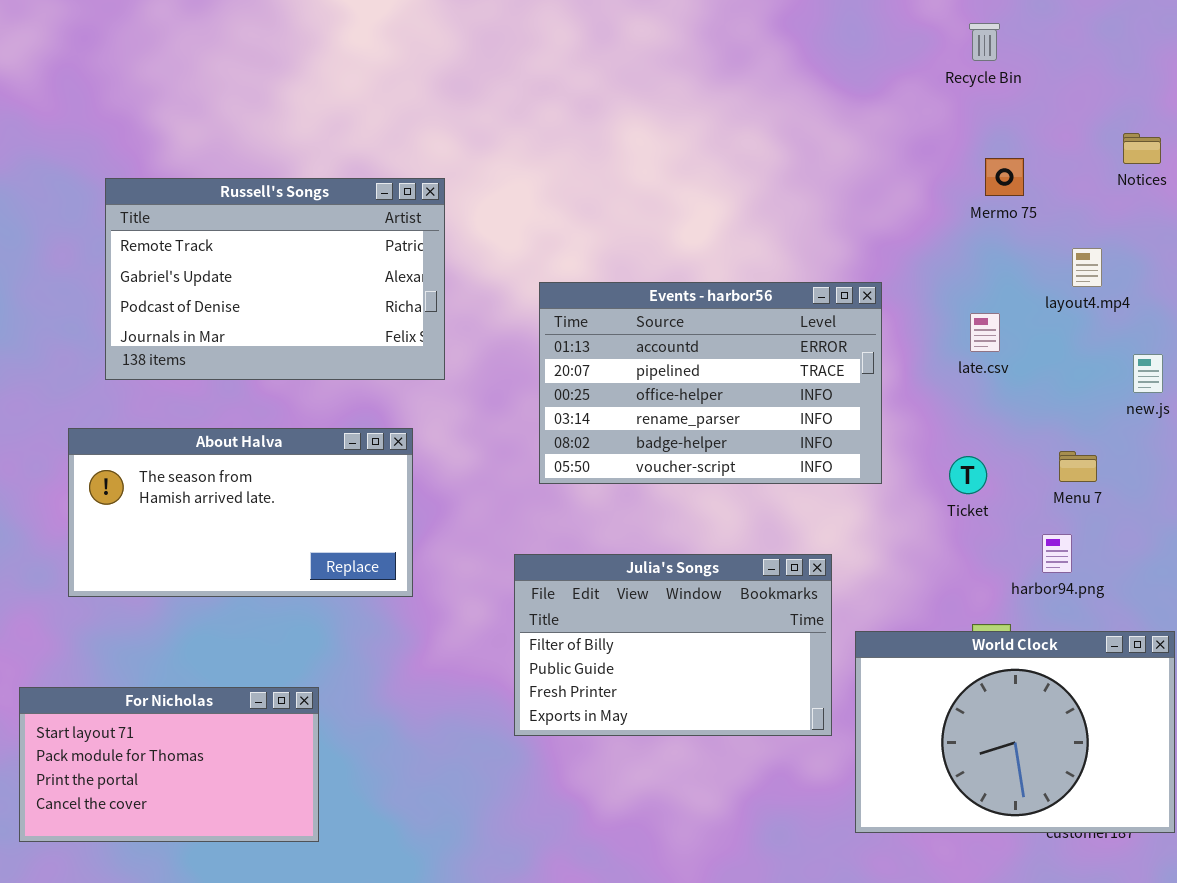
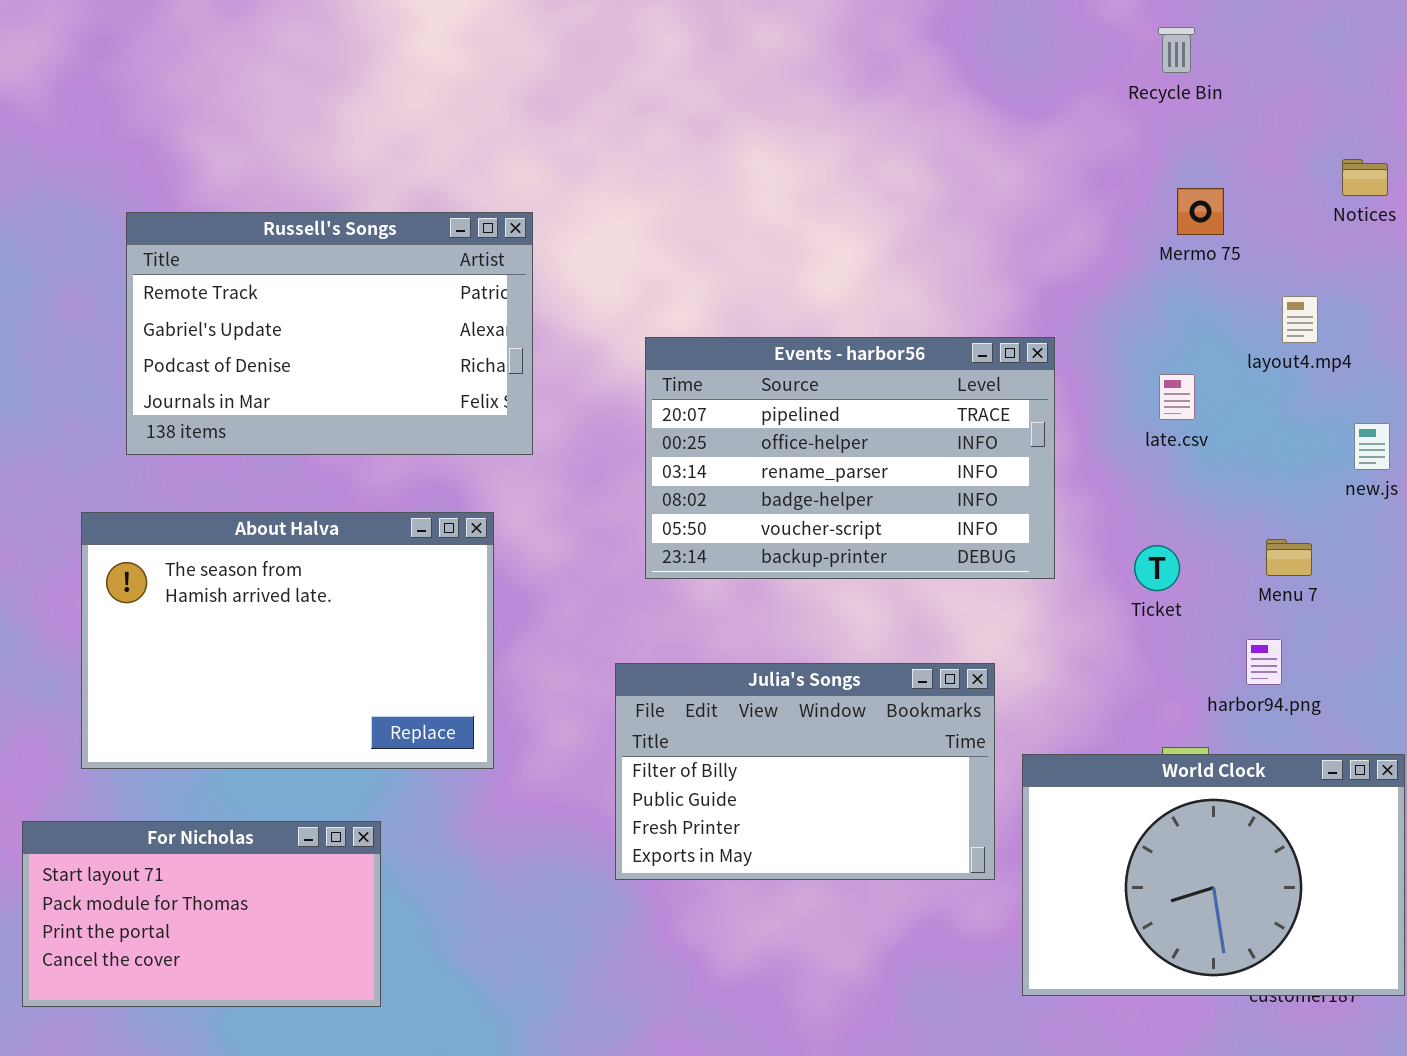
Events - harbor56: [539,282,882,484] -> [645,337,1055,579], scrolled down 1 row
About Halva: [68,428,413,597] -> [81,512,494,769], resized

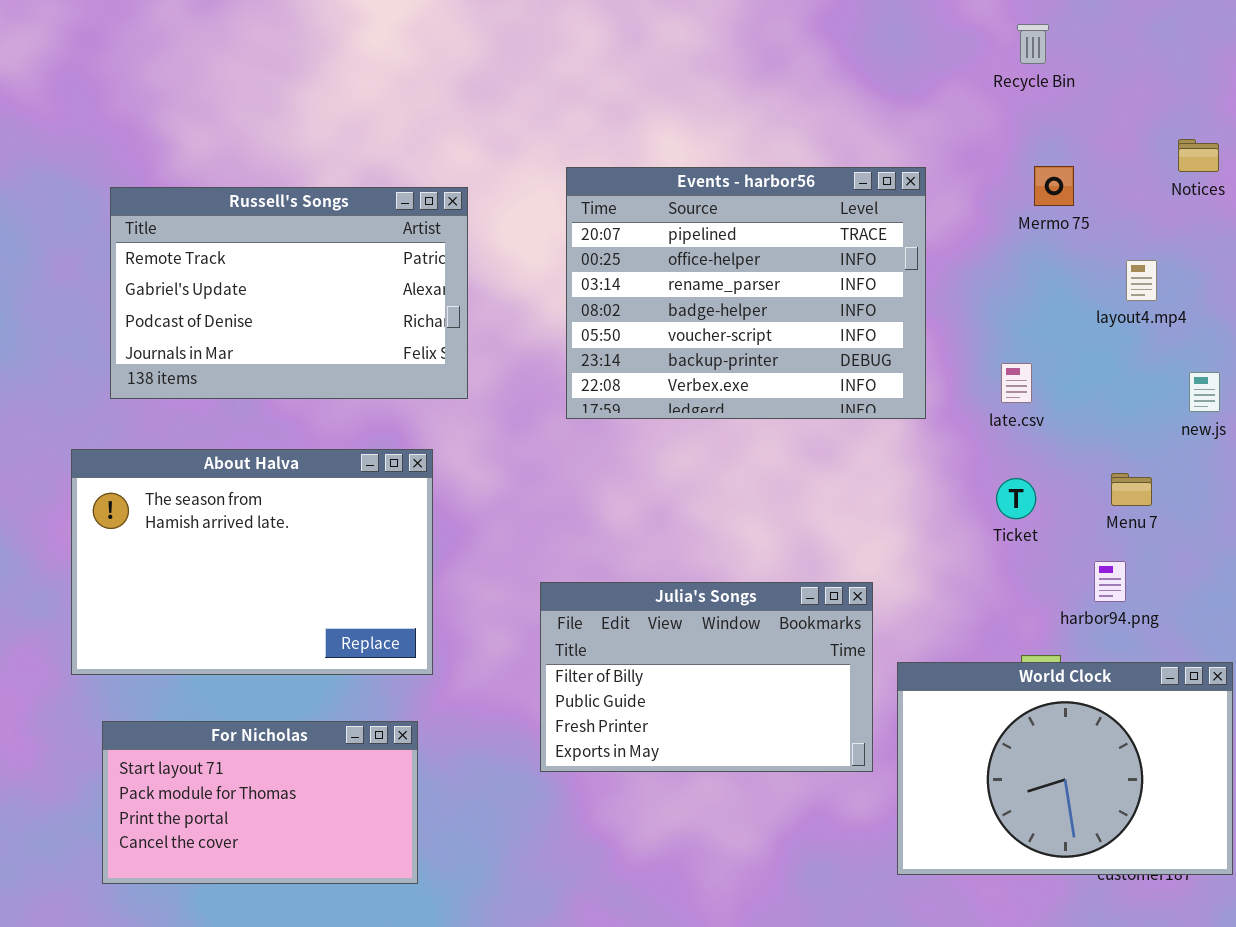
Events - harbor56: [645,337,1055,579] -> [566,167,926,419], moved, resized
late.csv: [1159,374,1195,420] -> [1001,363,1032,403], moved
For Nicholas: [22,821,381,1007] -> [102,721,418,884], moved

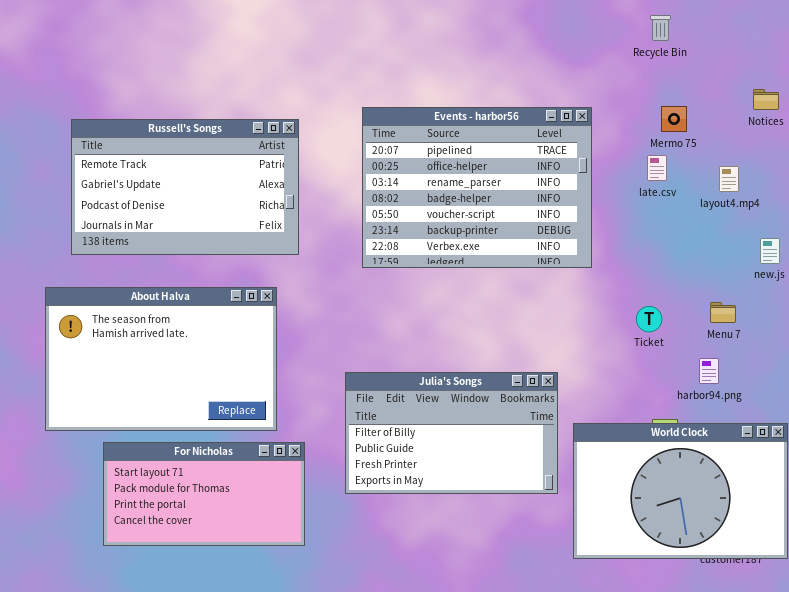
late.csv: [1001,363,1032,403] -> [647,155,667,181], moved
For Nicholas: [102,721,418,884] -> [103,442,305,546], moved

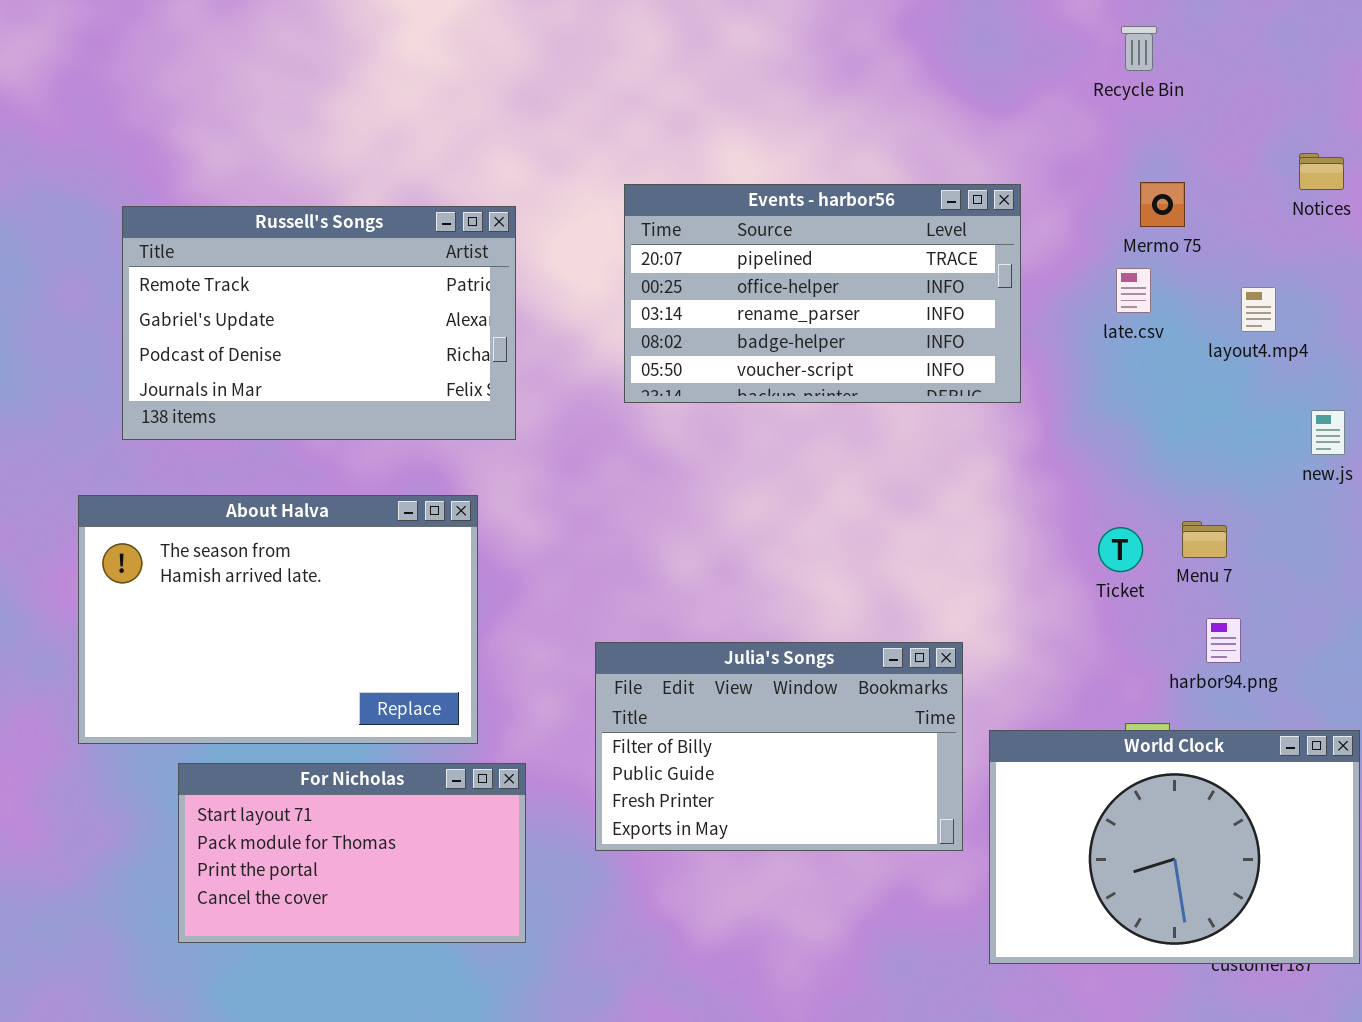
Events - harbor56: [362,107,592,268] -> [624,184,1021,403], resized
Menu 7: [710,302,736,323] -> [1182,521,1227,558], moved

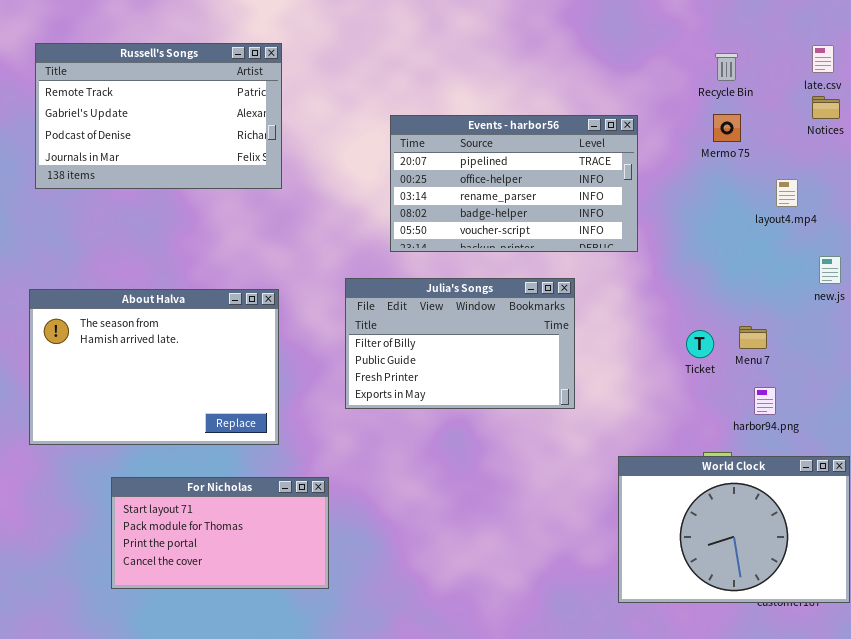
Recycle Bin: [1121,26,1157,71] -> [715,53,738,81], moved
Russell's Songs: [122,206,516,440] -> [35,43,282,189], moved
late.csv: [1116,268,1151,313] -> [812,45,834,73], moved
About Halva: [78,495,478,744] -> [29,289,279,445], moved
Julia's Songs: [595,642,963,851] -> [345,278,575,409], moved

